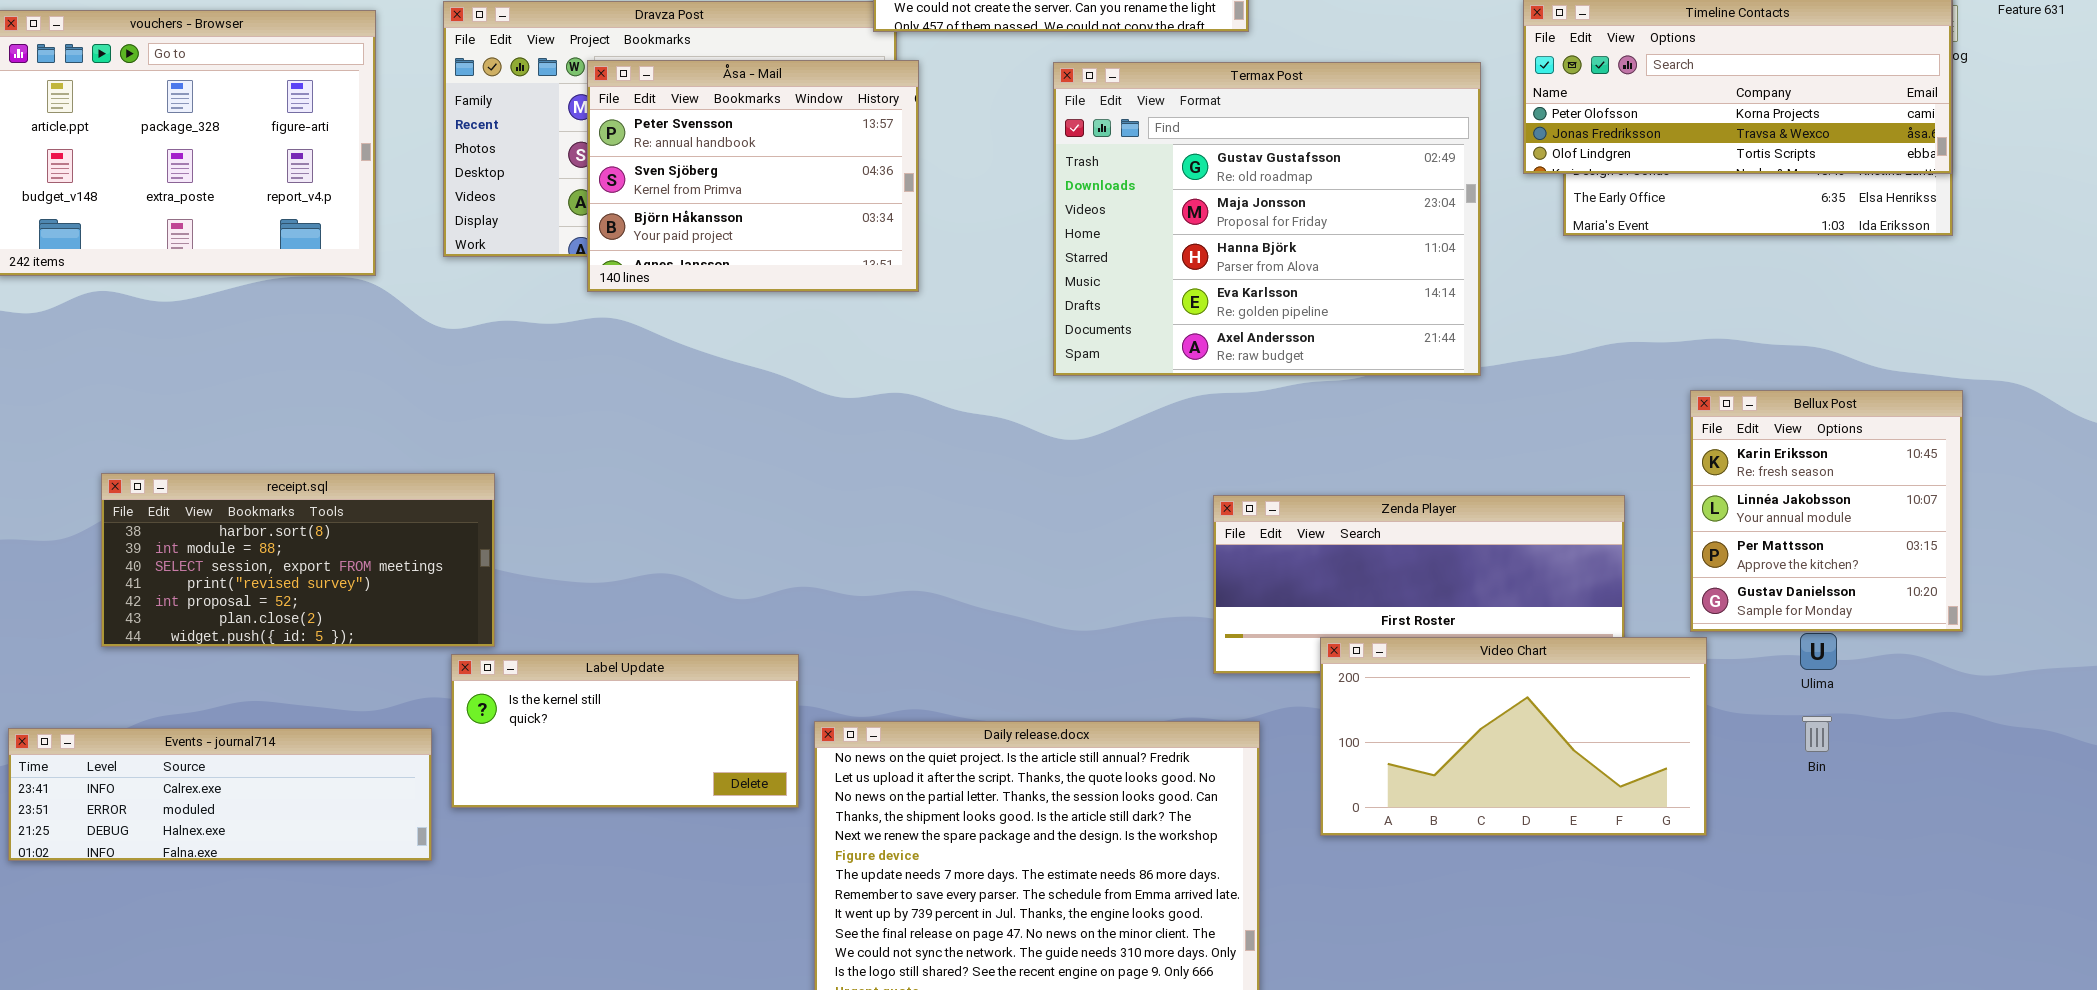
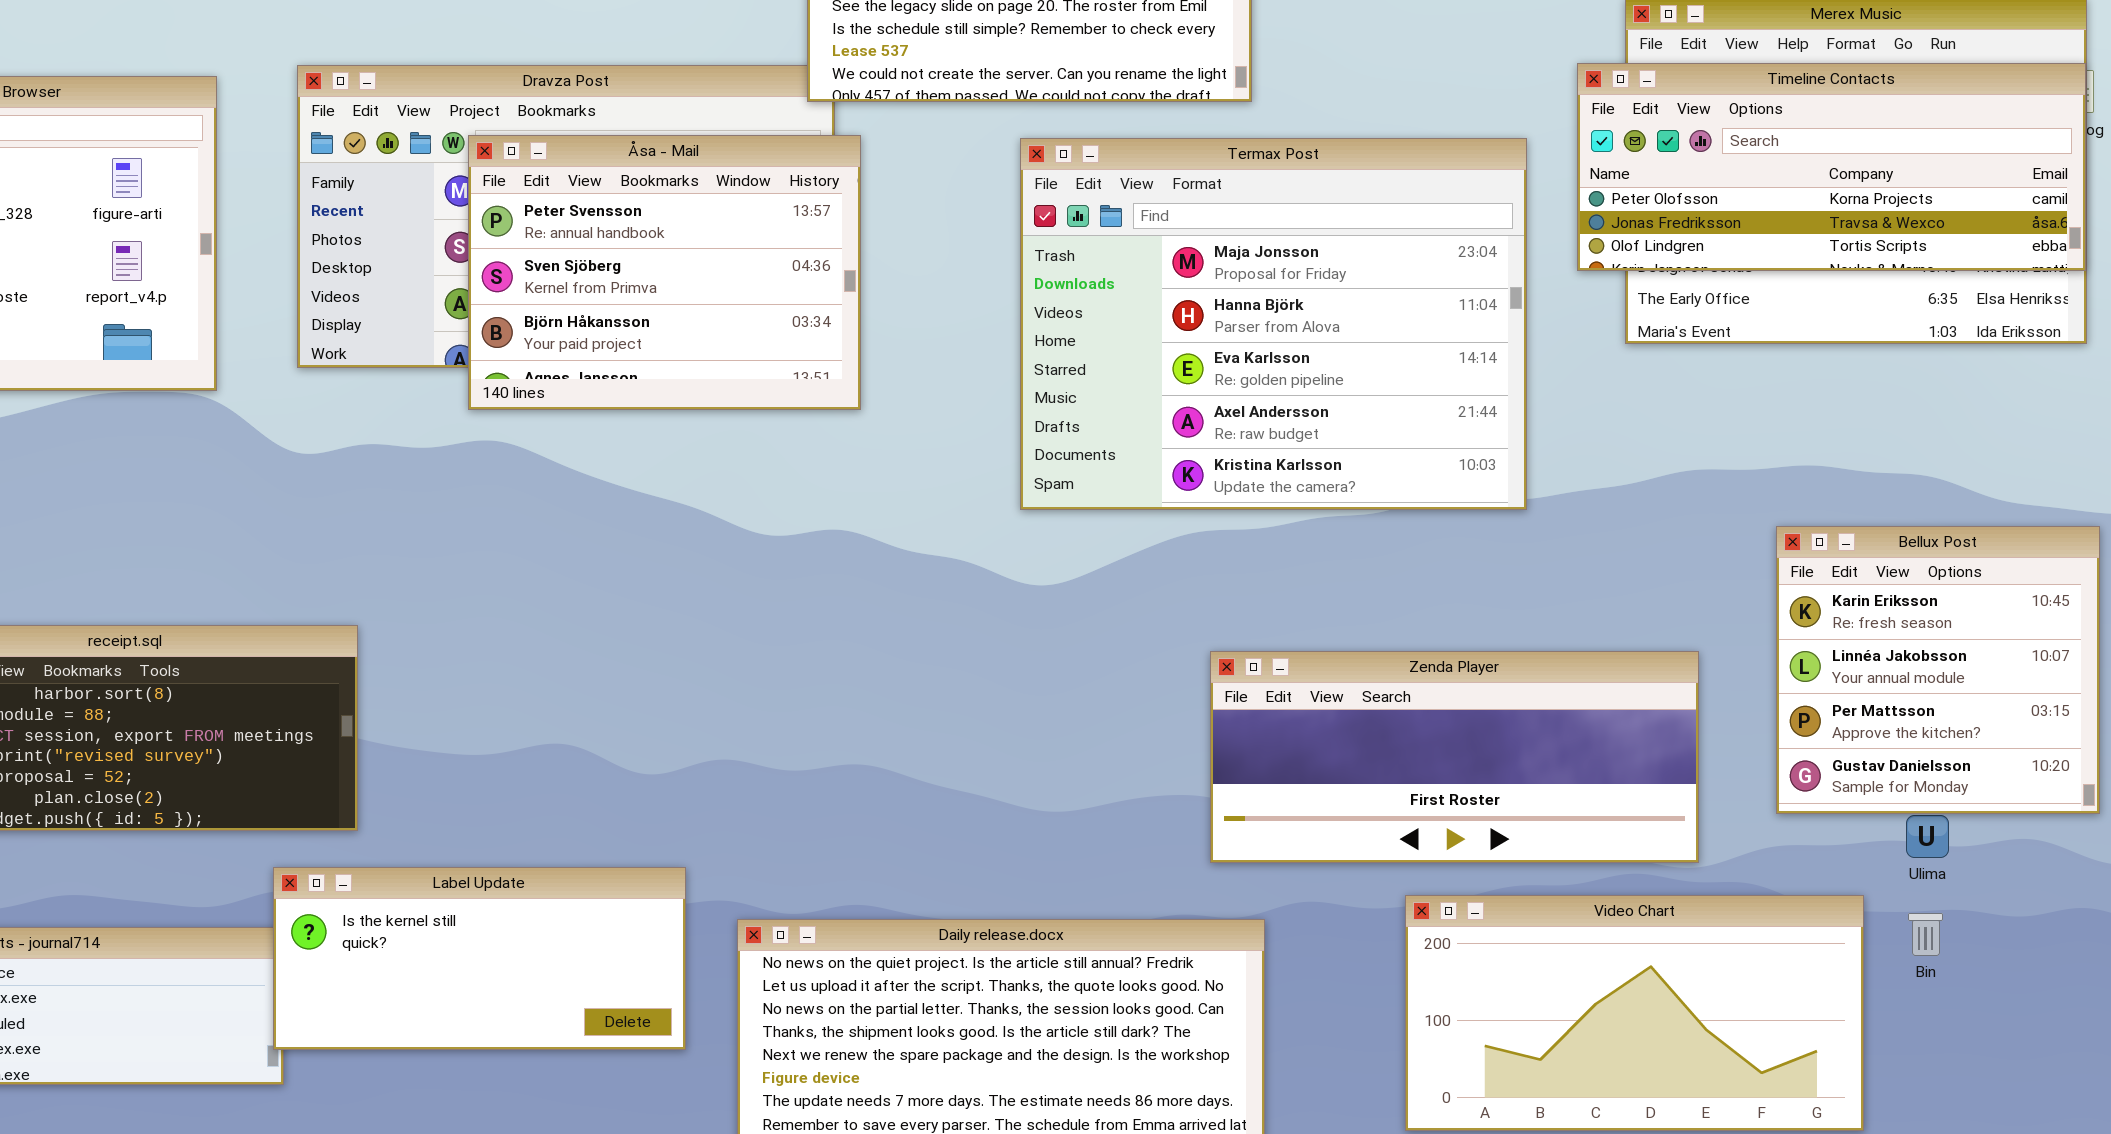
Termax Post: [1053,62,1481,376] -> [1020,138,1527,510], scrolled down 1 row
Video Chart: [1320,637,1707,836] -> [1405,895,1864,1131], moved
Label Update: [451,654,799,808] -> [273,867,686,1050], moved

